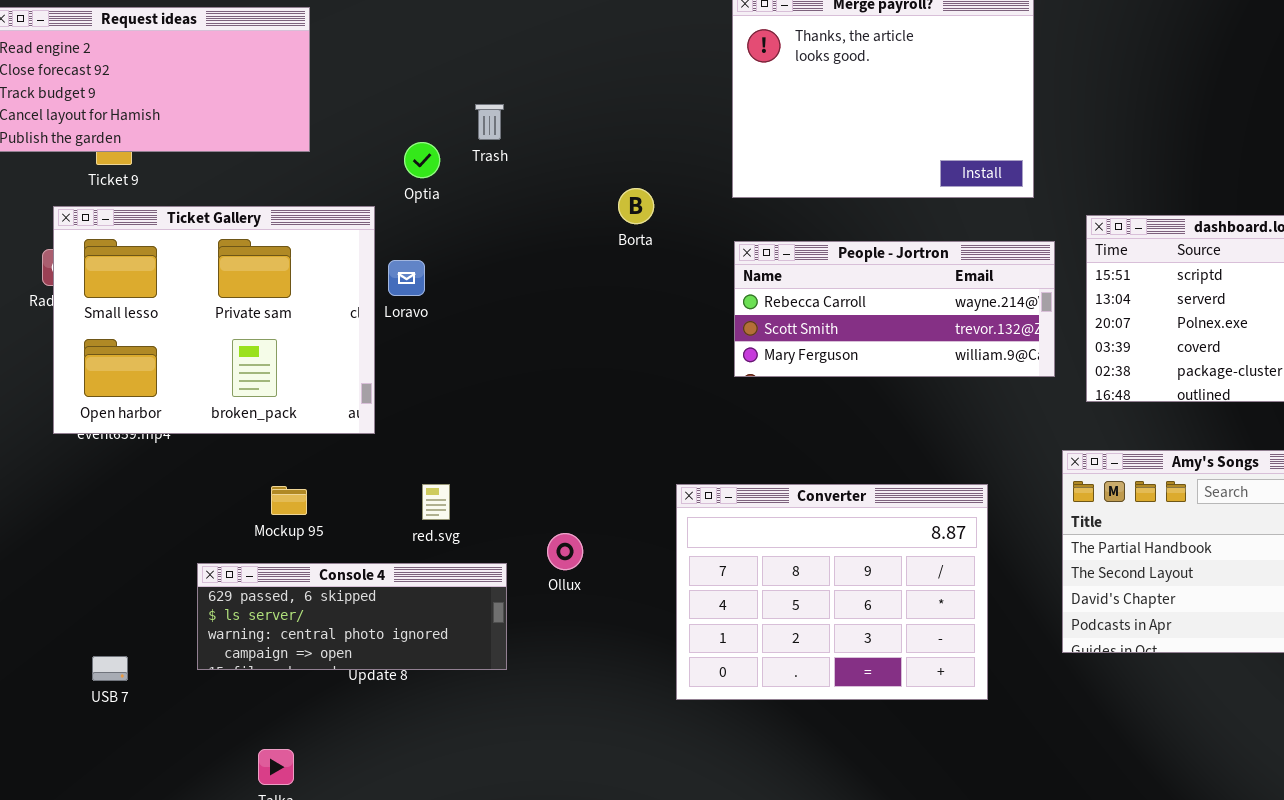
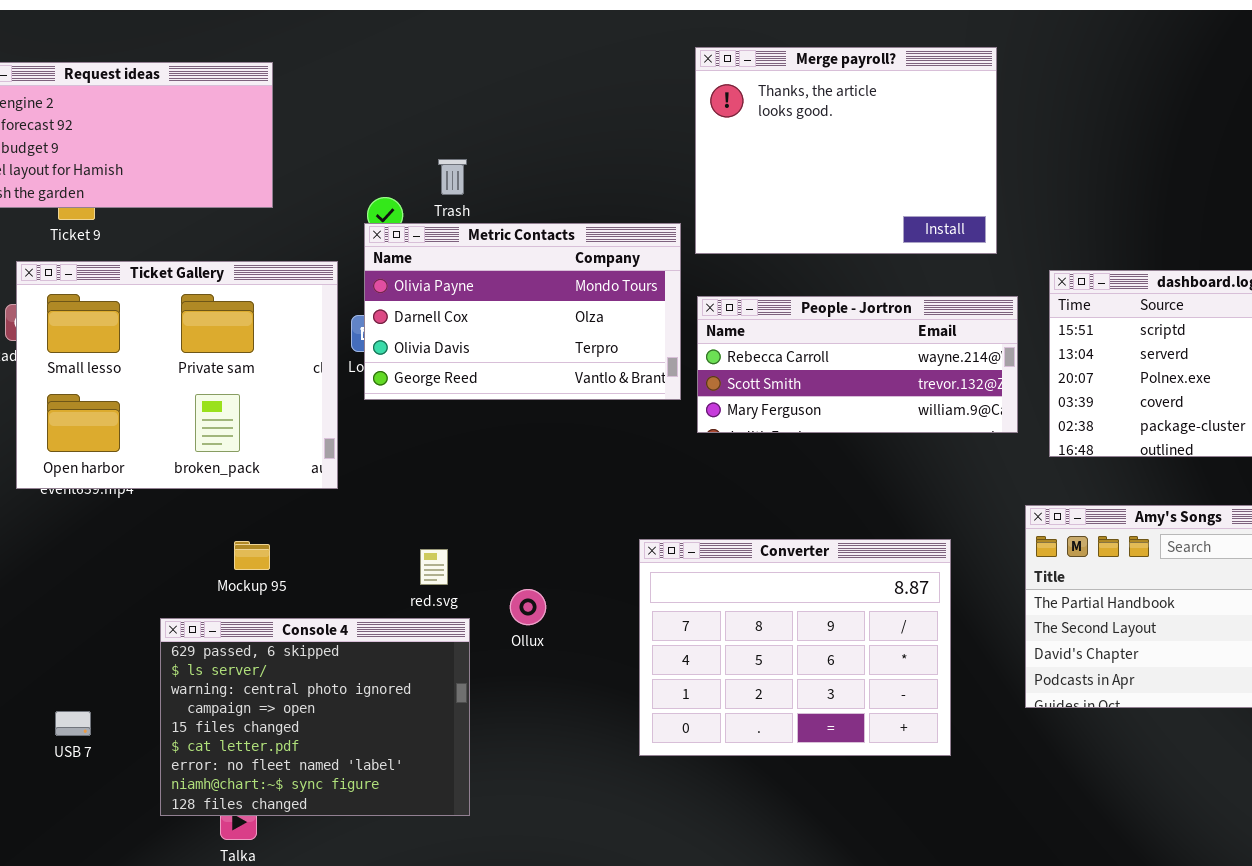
Metric Contacts: none -> [364,223,681,400], opened
red.svg: [422,484,450,520] -> [420,549,448,585], moved
Console 4: [197,563,507,670] -> [160,618,470,816], resized

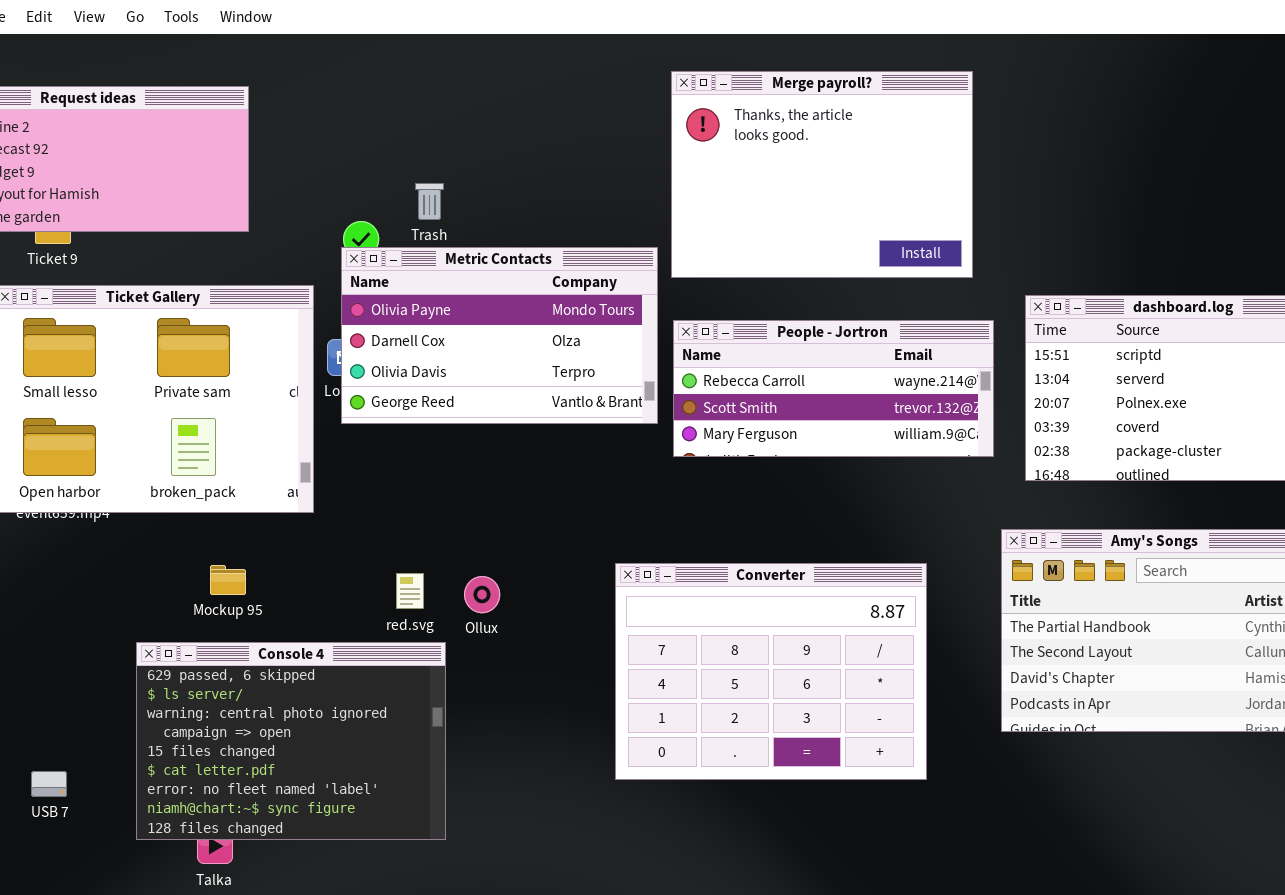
Ollux: [510,589,546,625] -> [464,576,500,613], moved
USB 7: [55,711,91,736] -> [31,771,67,797], moved

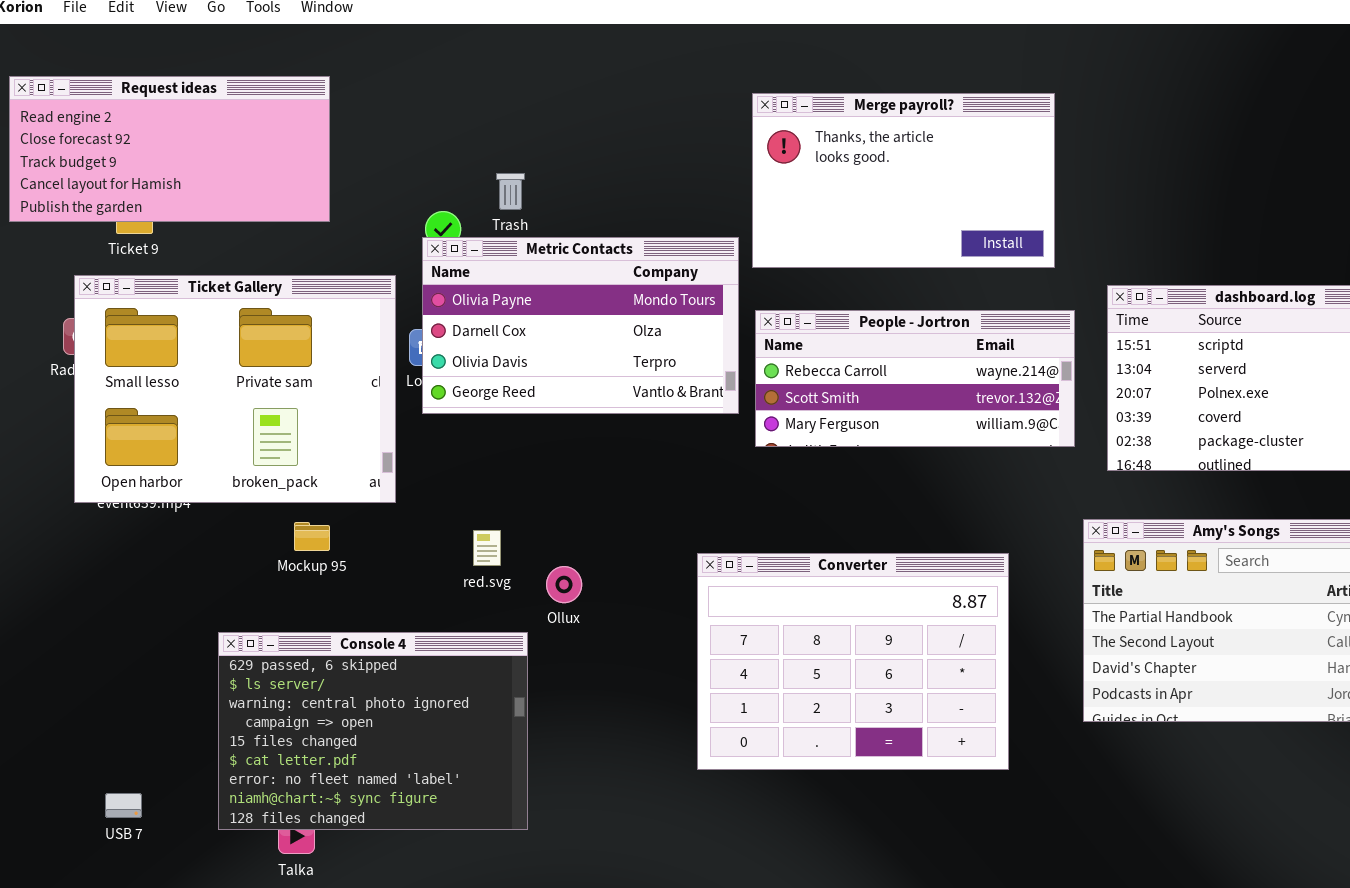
Merge payroll?: [671,71,973,278] -> [752,93,1055,268], resized
Mockup 95: [210,565,246,595] -> [294,522,330,551], moved
red.svg: [396,573,424,609] -> [473,530,501,566], moved
USB 7: [31,771,67,797] -> [105,793,142,818], moved

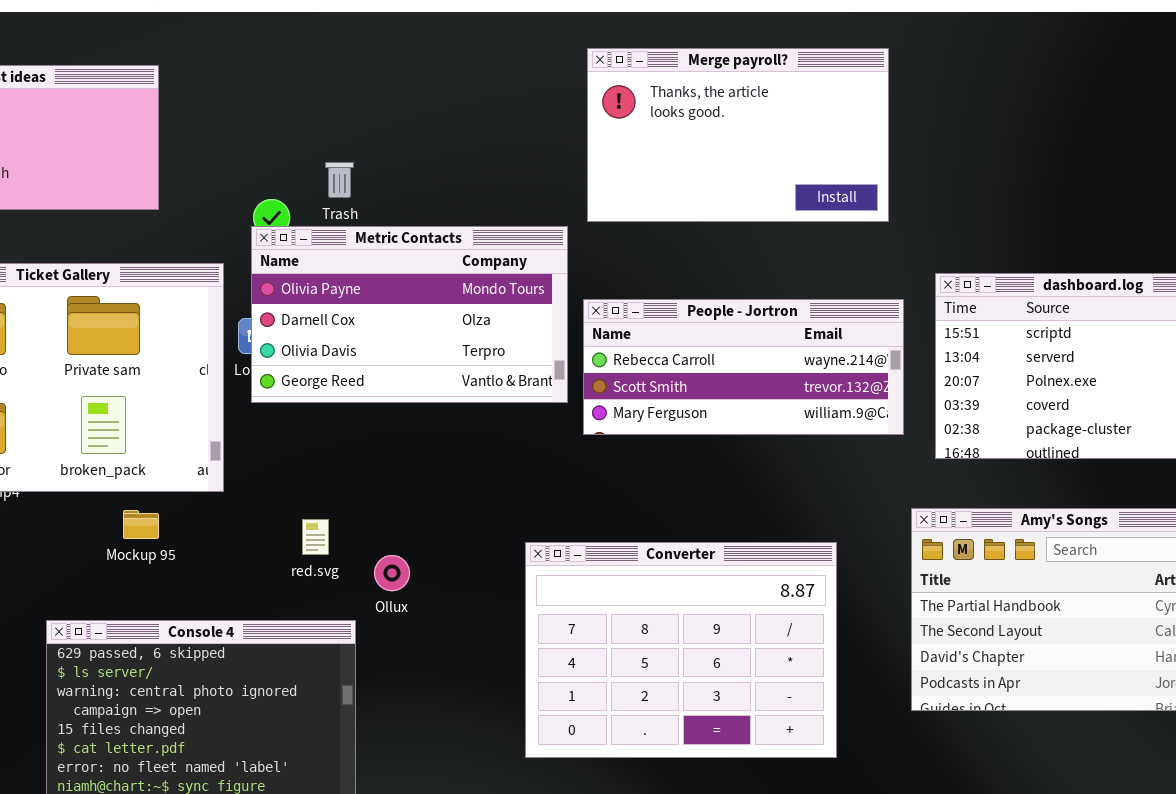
Merge payroll?: [752,93,1055,268] -> [587,48,889,222], moved

